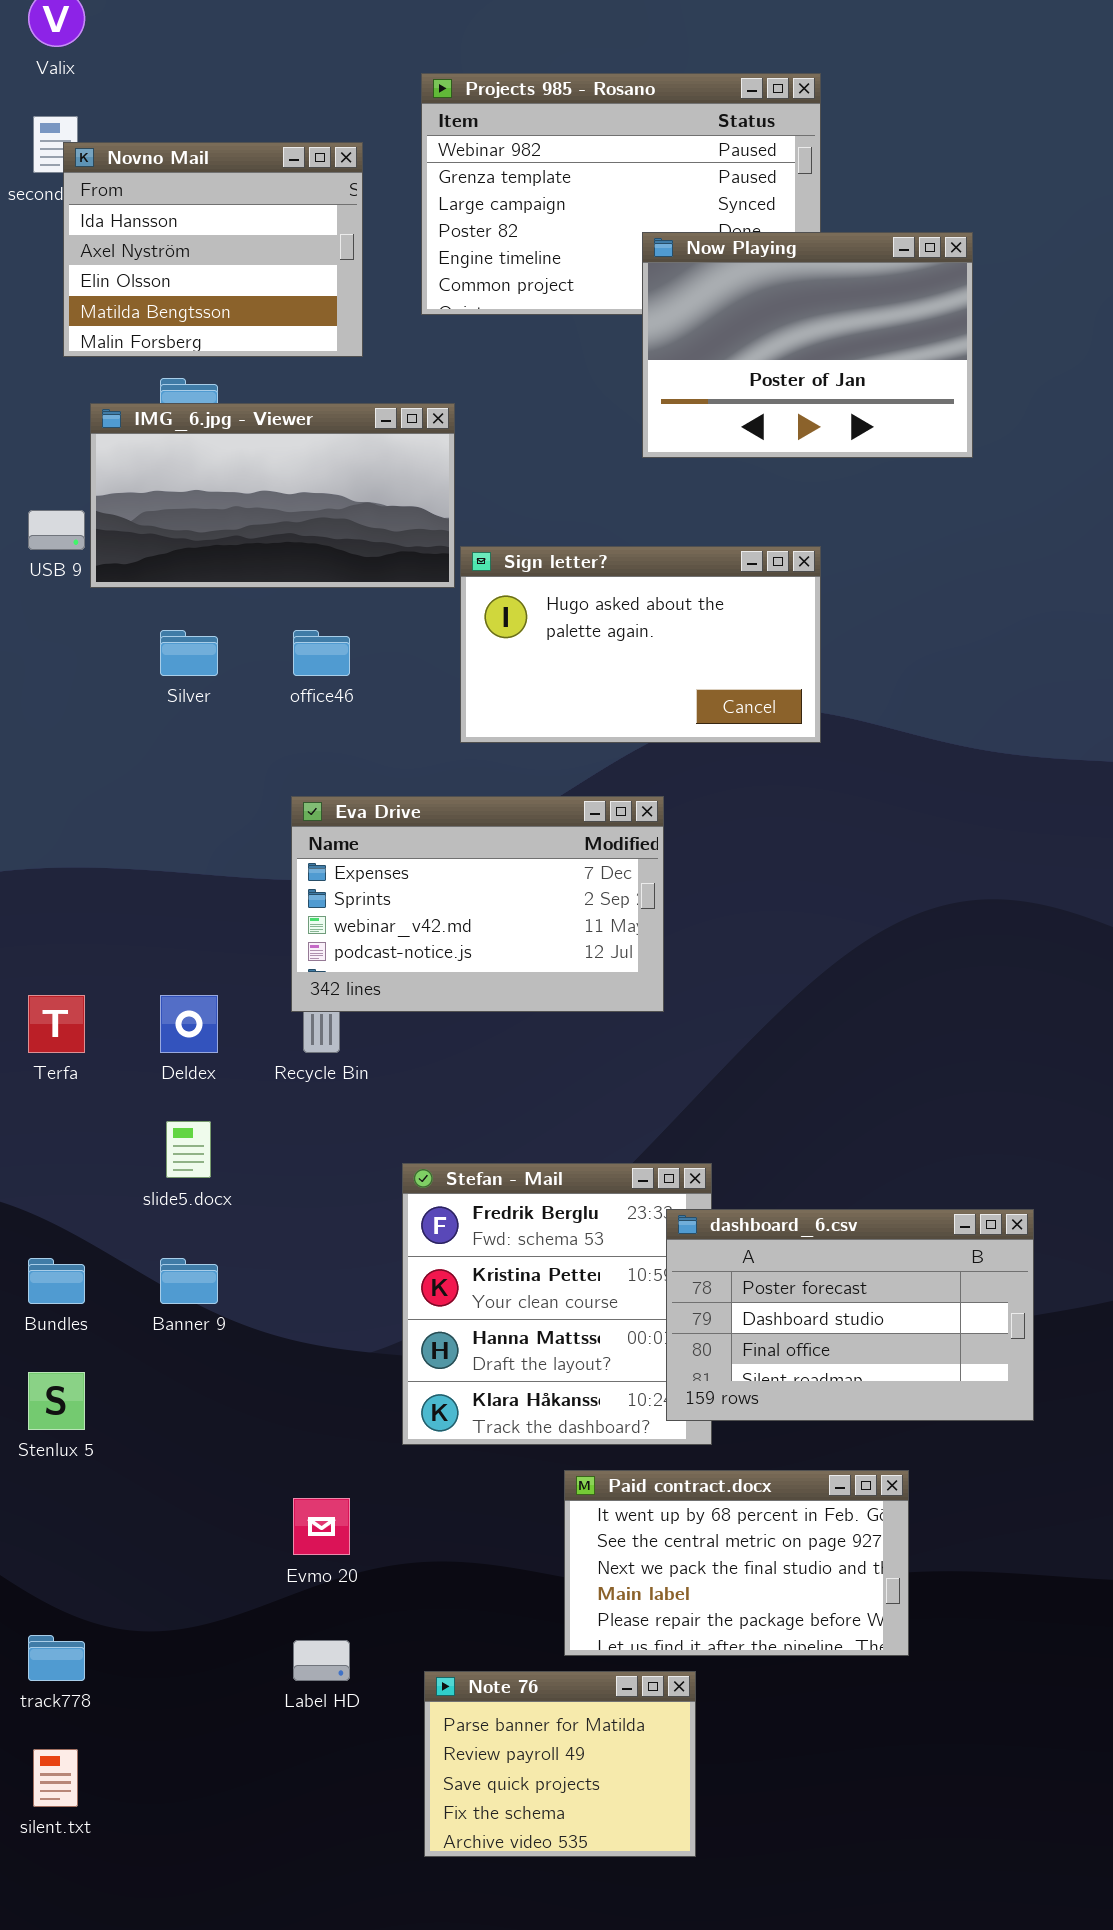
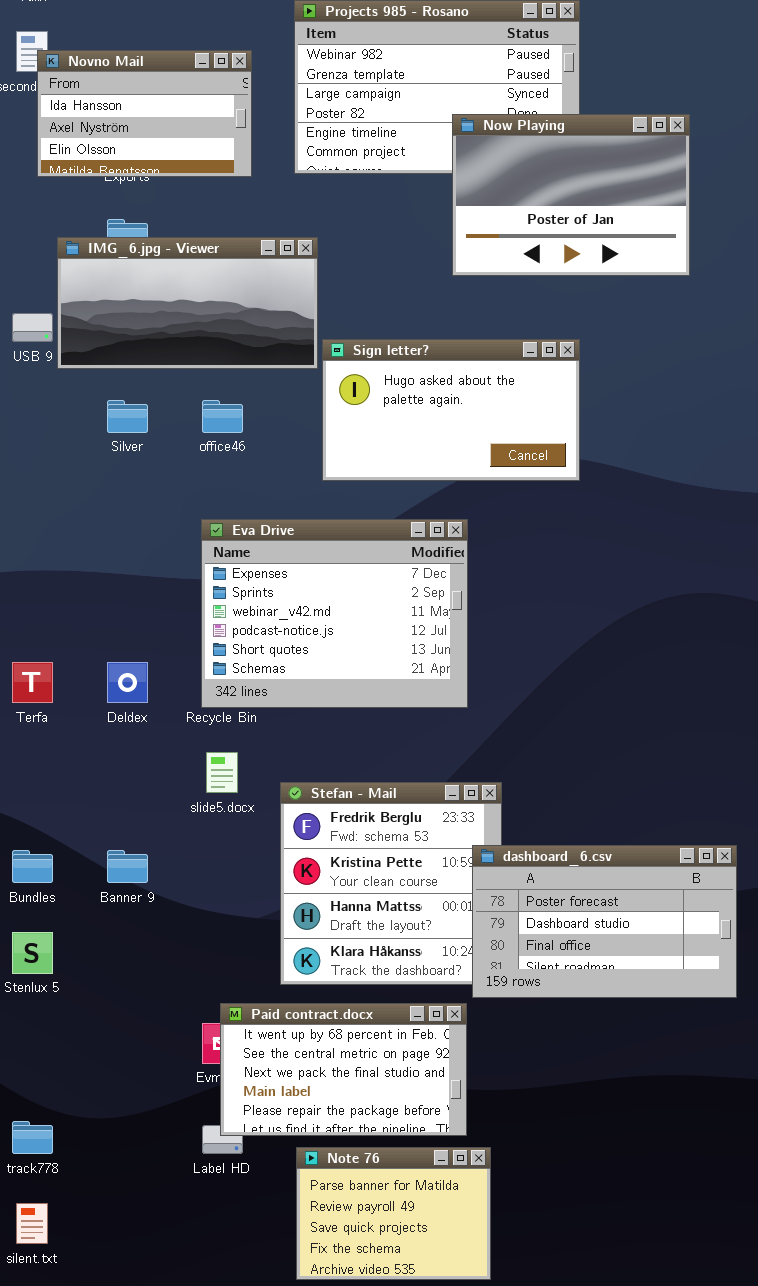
Novno Mail: [63,142,363,357] -> [37,50,252,177], resized
Eva Drive: [291,796,664,1012] -> [201,519,468,708], resized
slide5.docx: [166,1121,211,1178] -> [206,752,238,793], moved
dashboard_6.csv: [666,1209,1034,1421] -> [472,845,737,998], moved
Paid contract.docx: [564,1470,909,1656] -> [220,1003,467,1136], moved

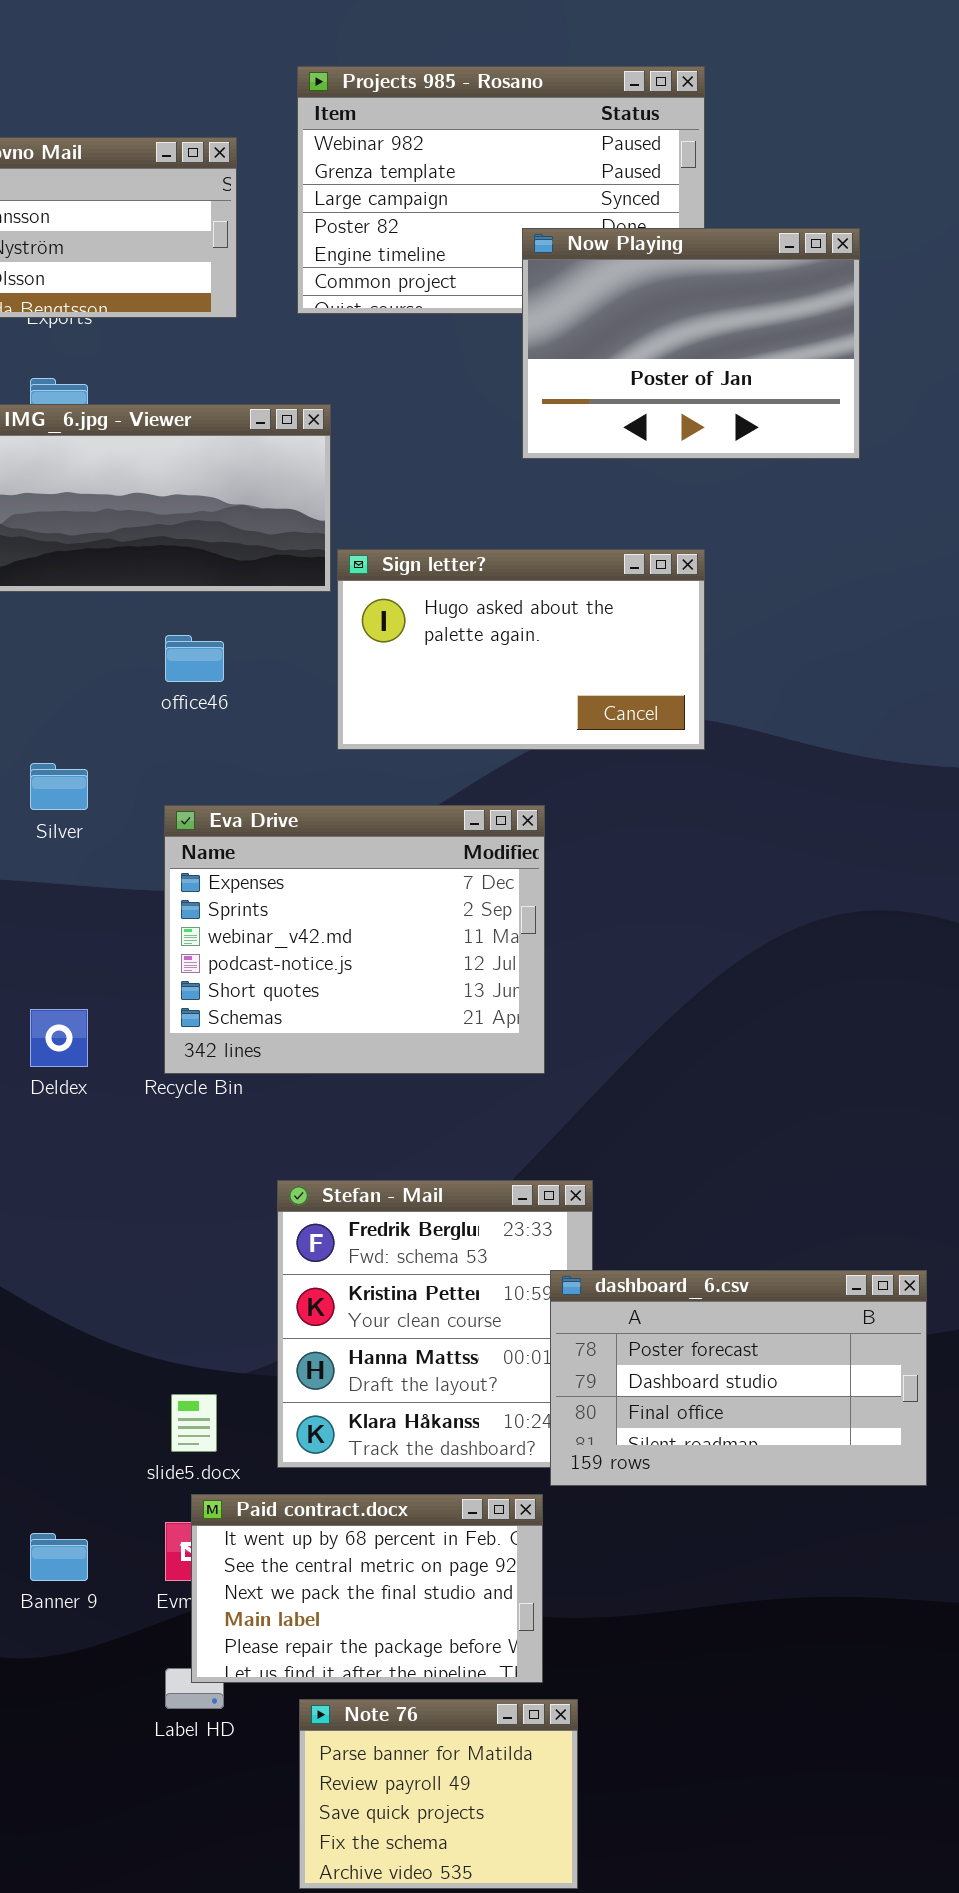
Silver: [107,400,148,433] -> [30,763,88,810], moved
slide5.docx: [206,752,238,793] -> [171,1394,217,1452], moved
Banner 9: [107,850,148,883] -> [30,1533,88,1581], moved

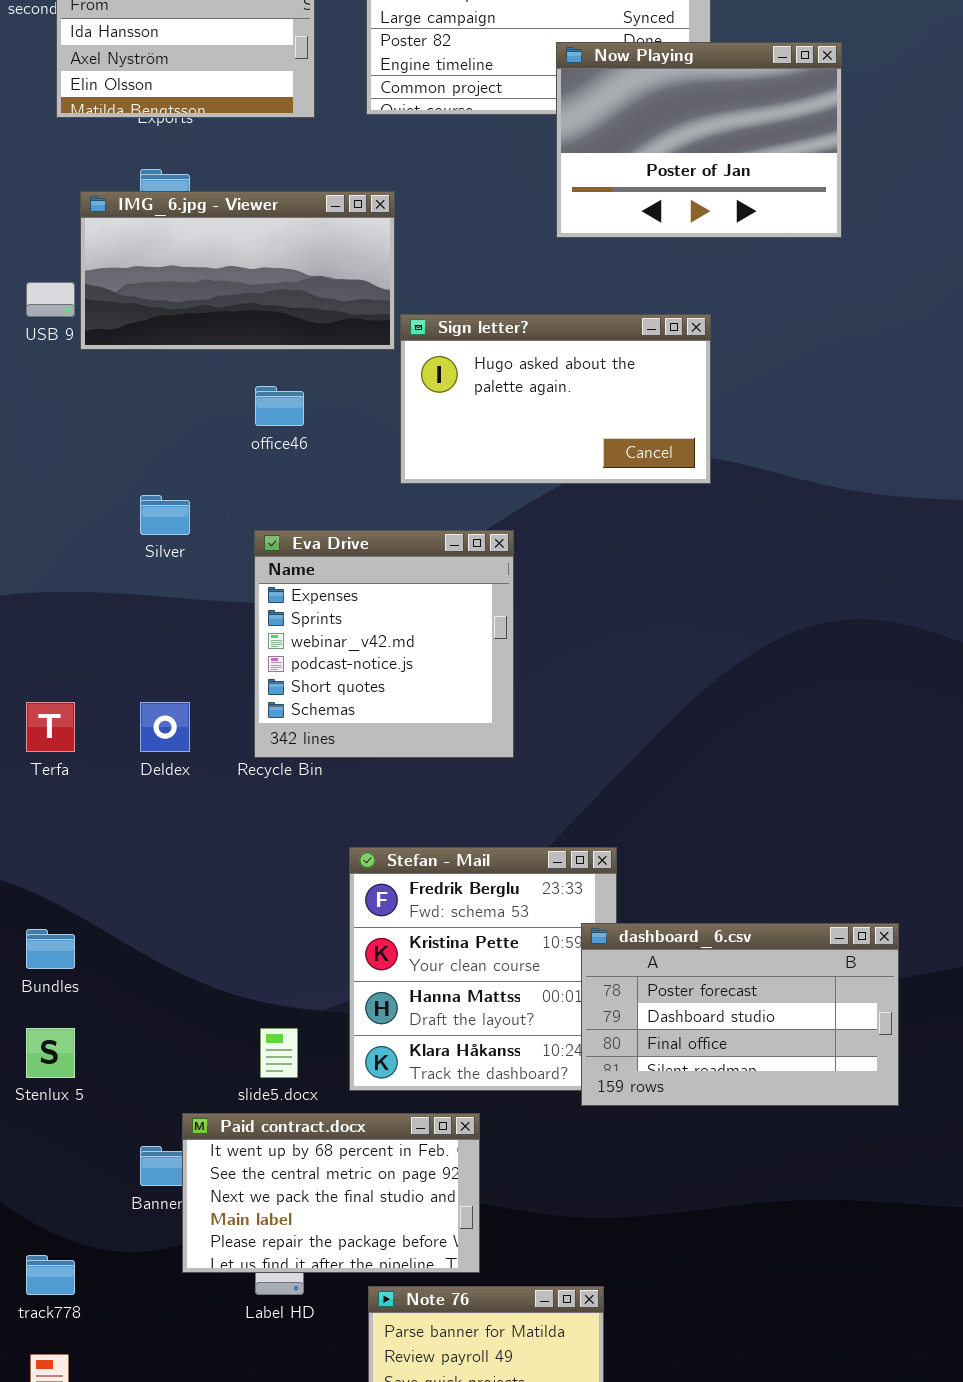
Eva Drive: [164,805,545,1074] -> [254,530,514,758], resized
Paid contract.docx: [191,1494,543,1683] -> [182,1113,480,1273], moved

